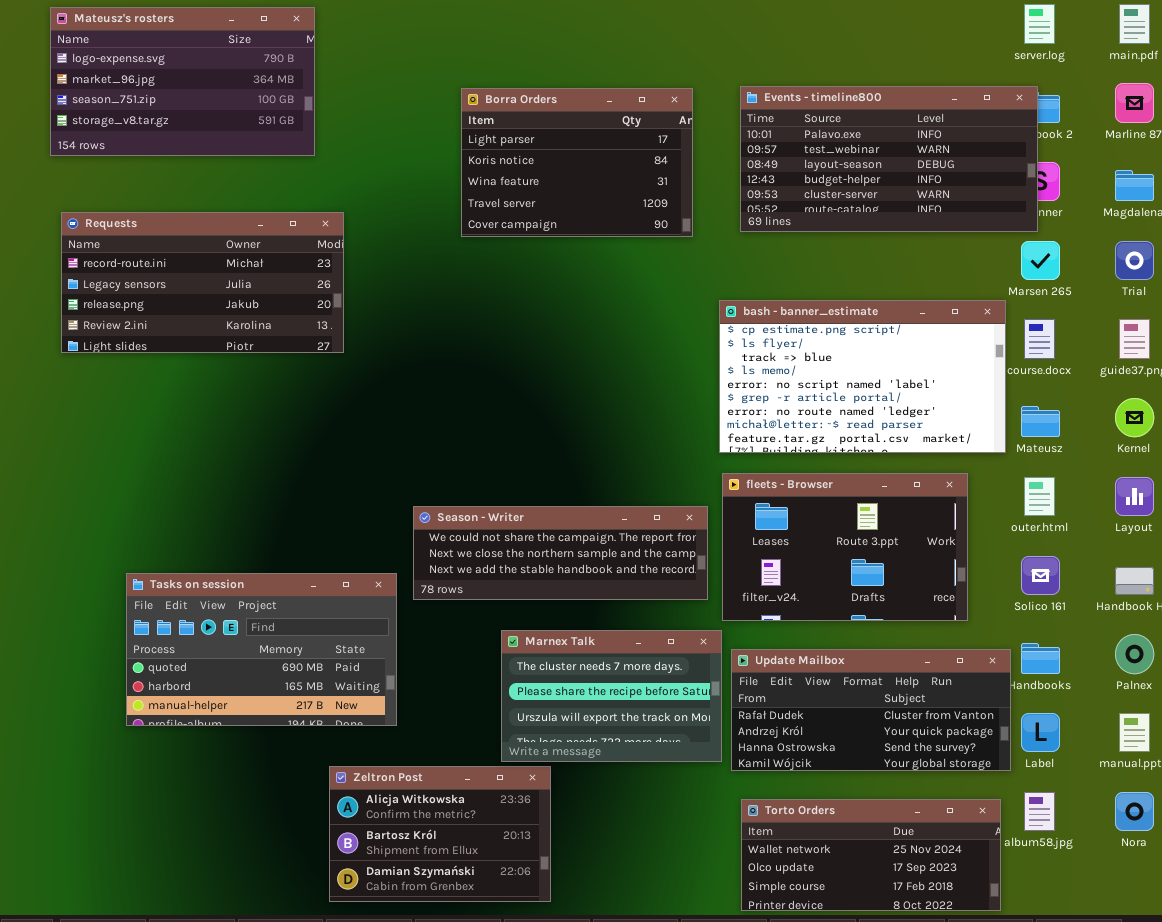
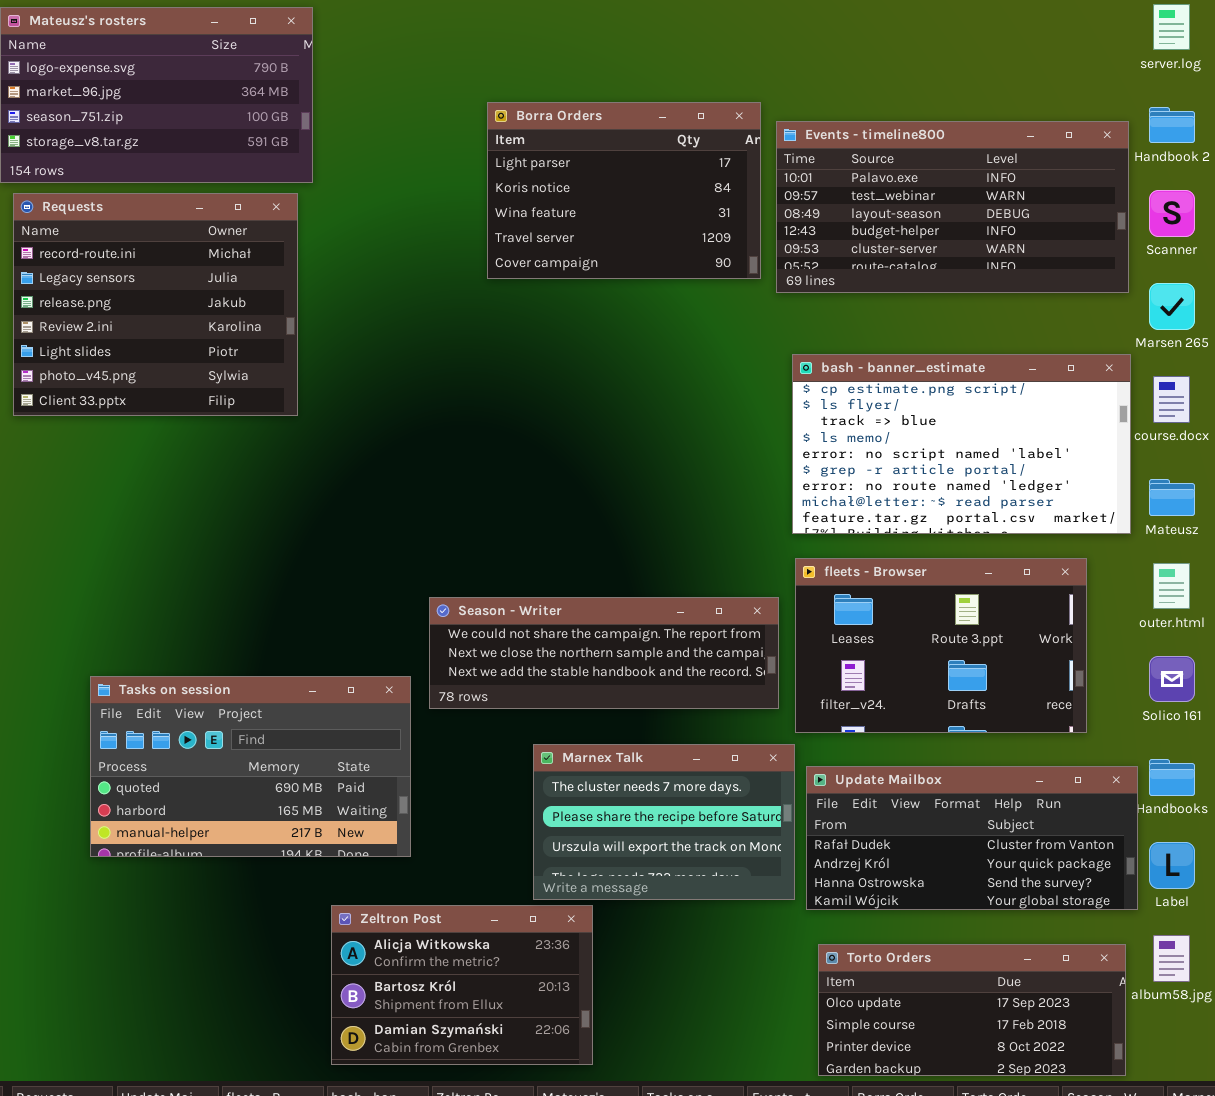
Events - timeline800: [740,86,1038,232] -> [776,121,1129,293], moved
Requests: [61,212,344,353] -> [13,193,298,416], resized
Torto Orders: [741,799,1001,911] -> [818,944,1126,1076], scrolled down 1 row

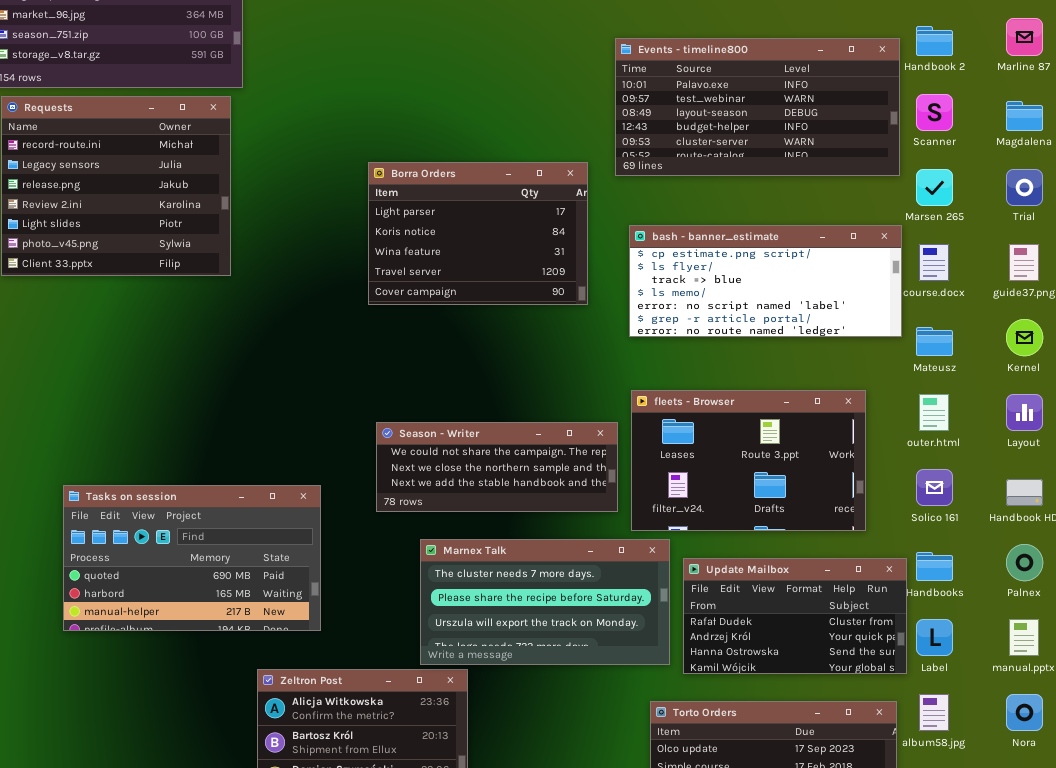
Borra Orders: [487,102,761,279] -> [368,162,588,305], moved
bash - banner_estimate: [792,354,1131,534] -> [629,225,902,337], resized
Season - Writer: [429,597,779,709] -> [376,422,618,512], resized
Marnex Talk: [533,744,795,900] -> [420,539,670,665], resized
Update Mailbox: [806,766,1138,910] -> [683,558,907,674], resized

